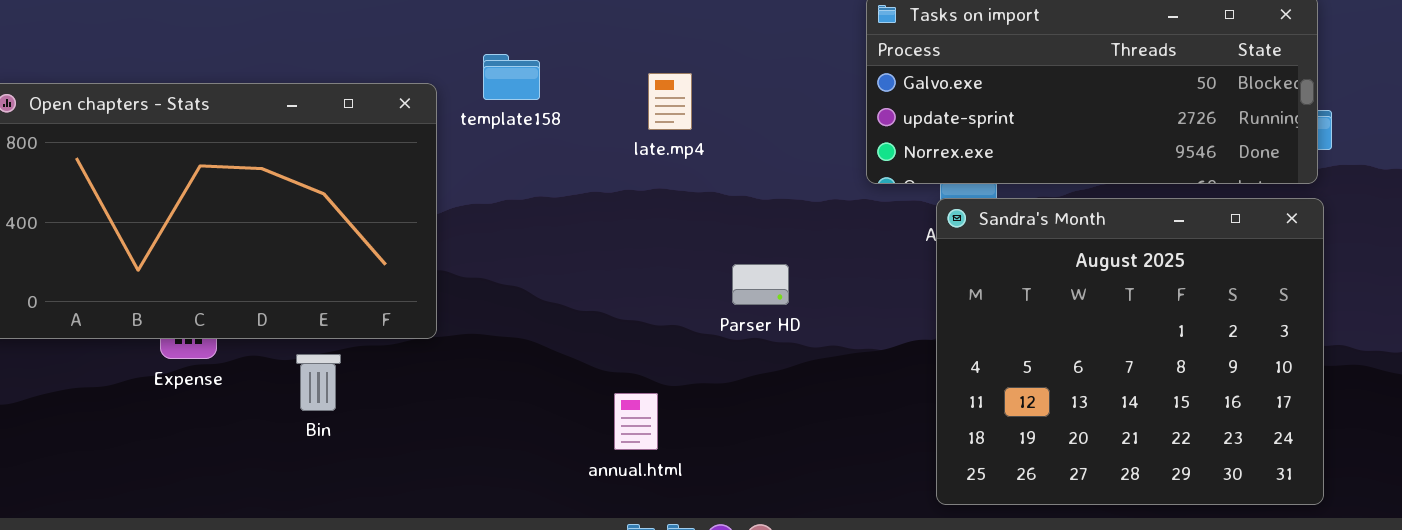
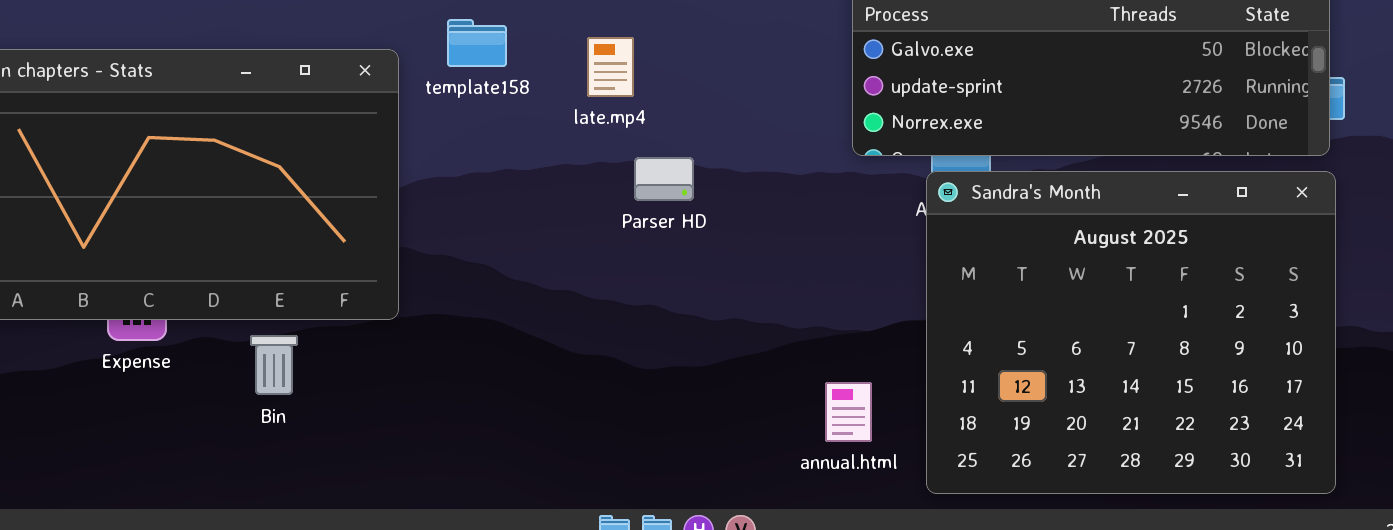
late.mp4: [648,73,692,130] -> [587,37,634,97], moved
Parser HD: [732,264,789,305] -> [634,157,694,201], moved
annual.html: [614,393,658,450] -> [825,382,872,442], moved

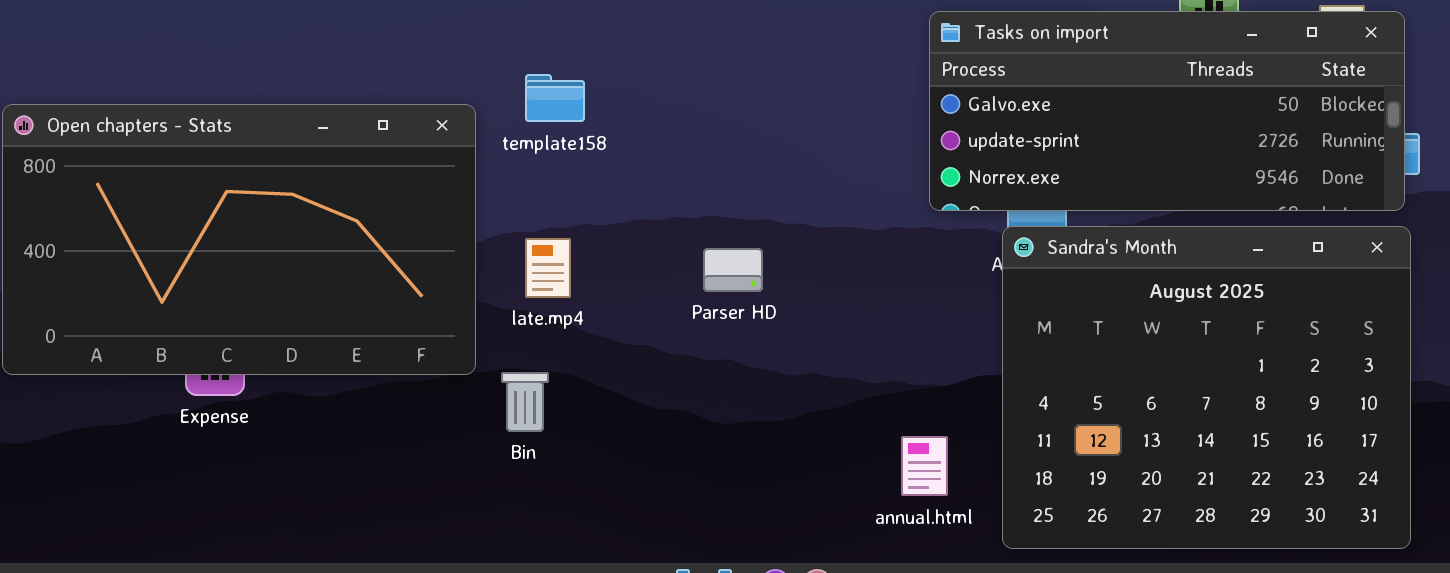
late.mp4: [587,37,634,97] -> [525,238,571,298], moved
Parser HD: [634,157,694,201] -> [703,248,763,292], moved
Bin: [250,335,298,395] -> [501,372,549,432], moved

